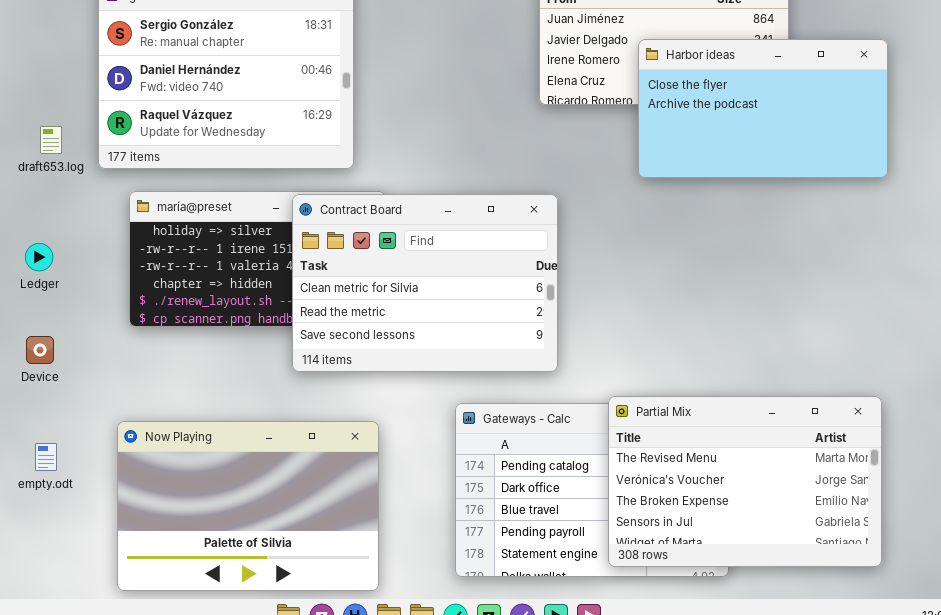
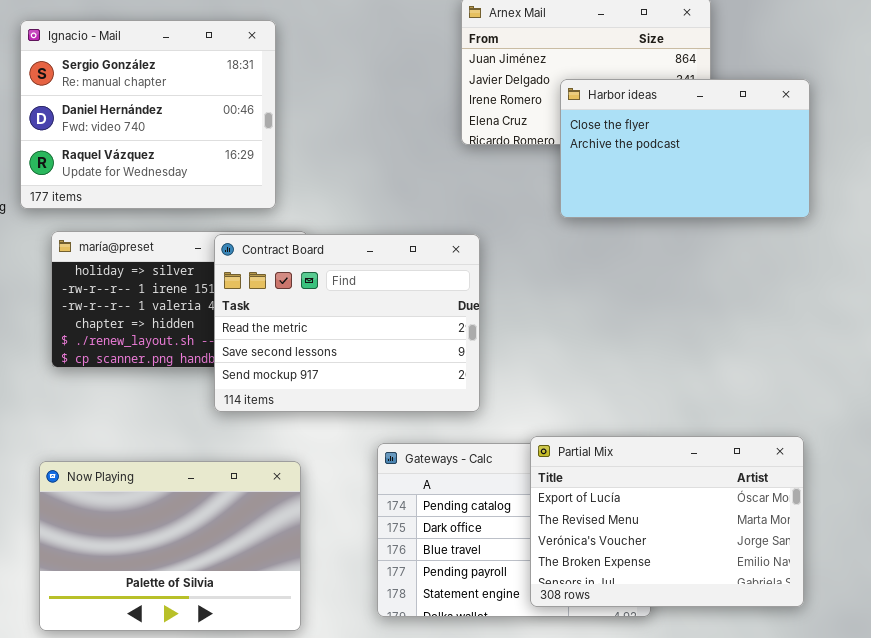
Contract Board: [292,194,558,372] -> [214,234,480,412], scrolled down 1 row
Partial Mix: [608,396,882,567] -> [530,436,804,607], scrolled up 1 row

